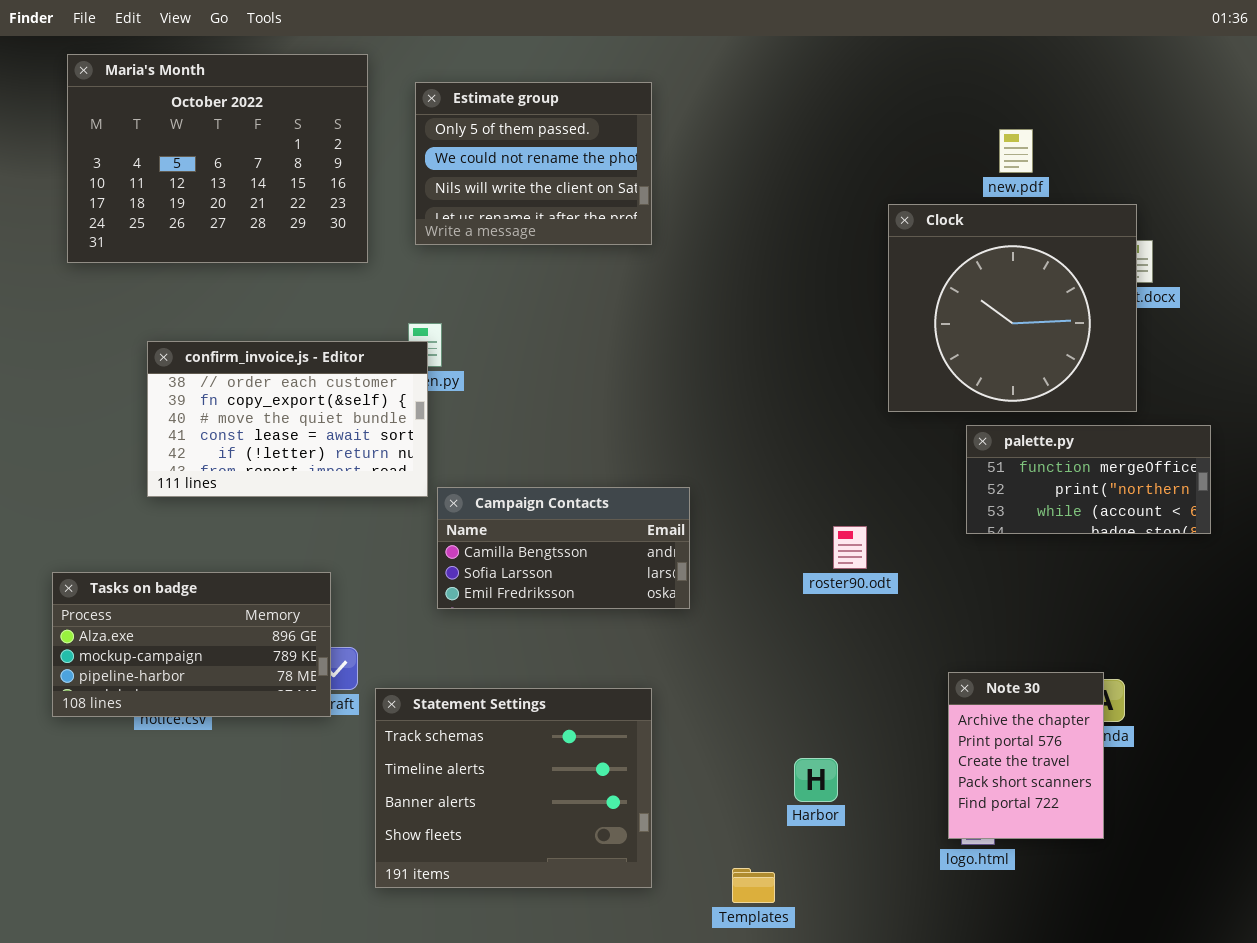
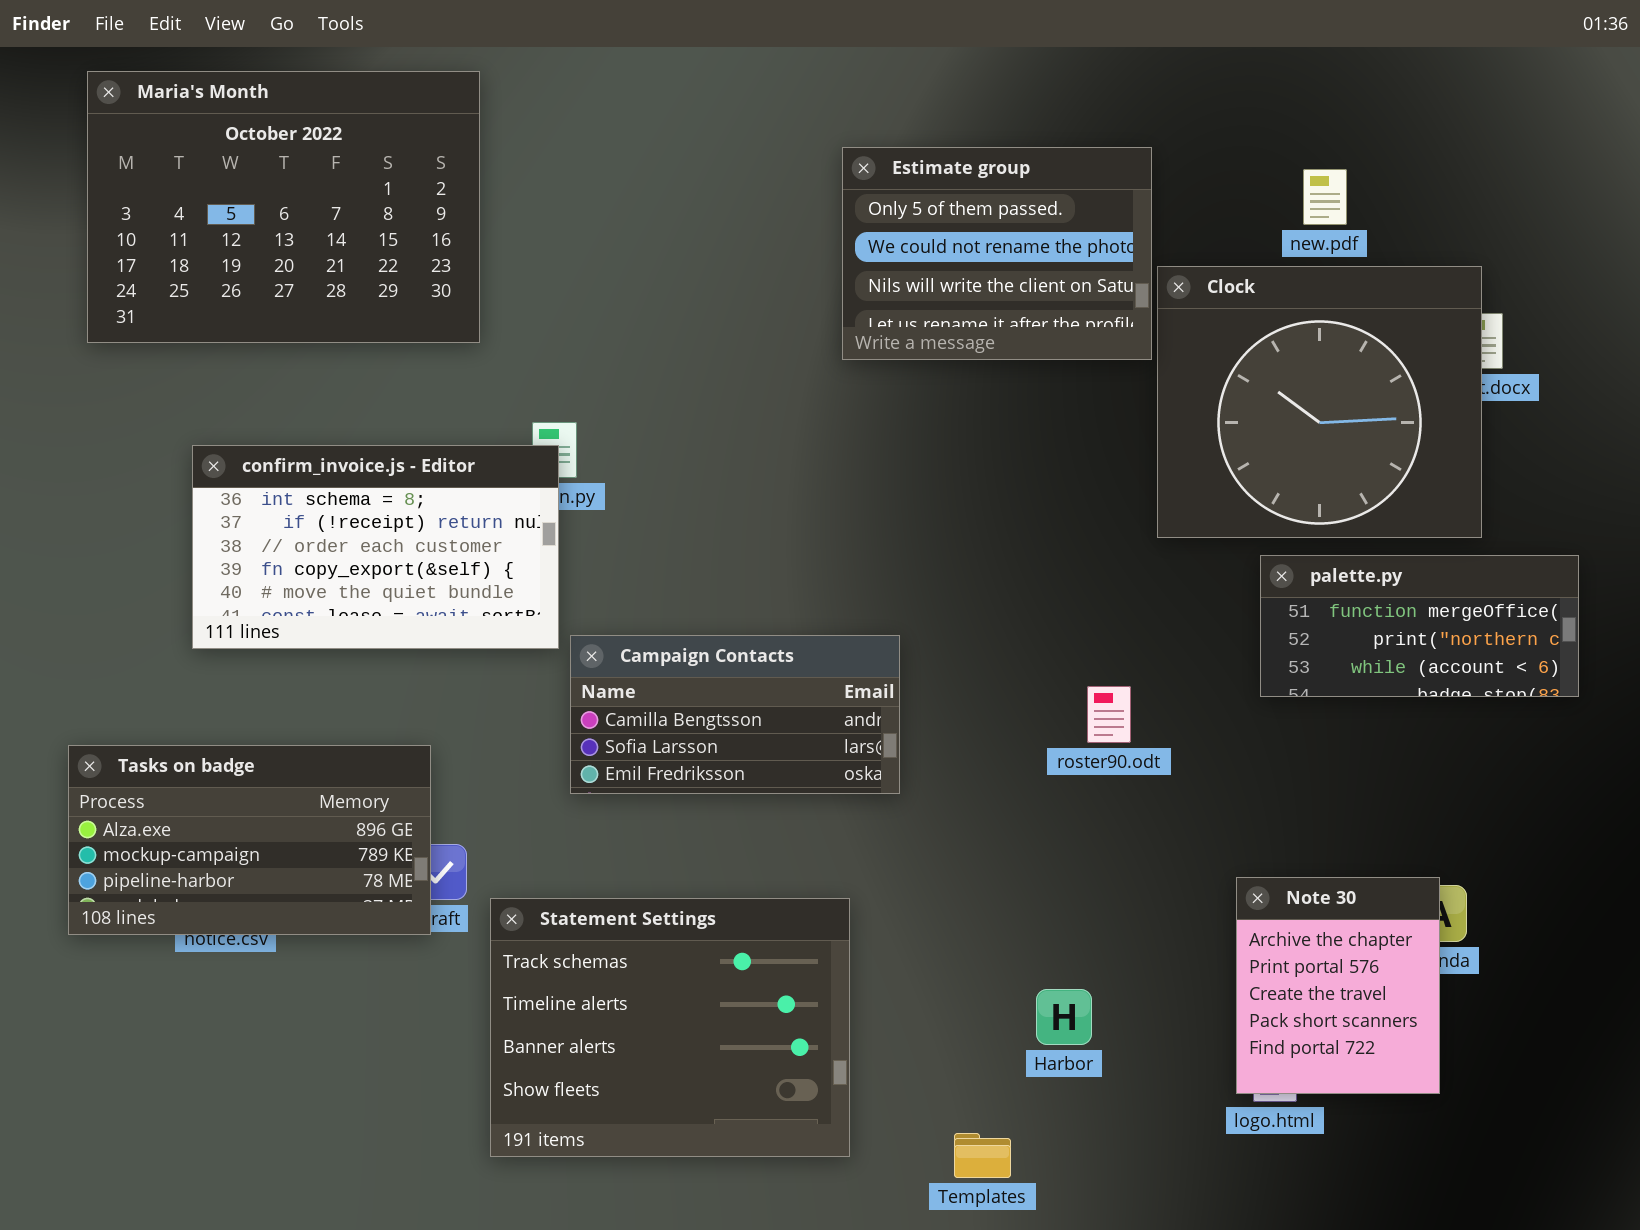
Estimate group: [415,82,652,245] -> [842,147,1152,360], moved
confirm_invoice.js - Editor: [147,341,428,497] -> [192,445,559,649], scrolled up 2 rows

